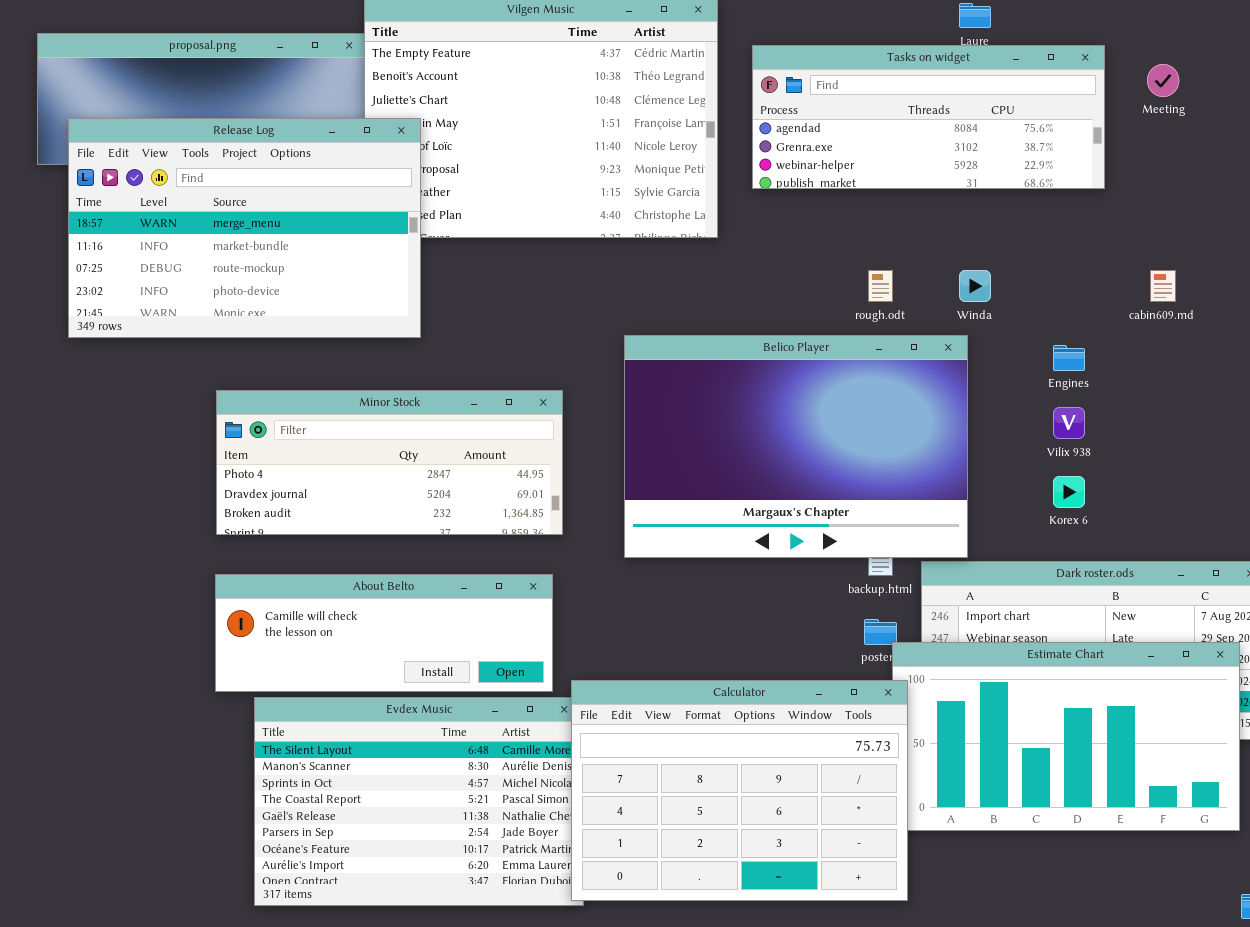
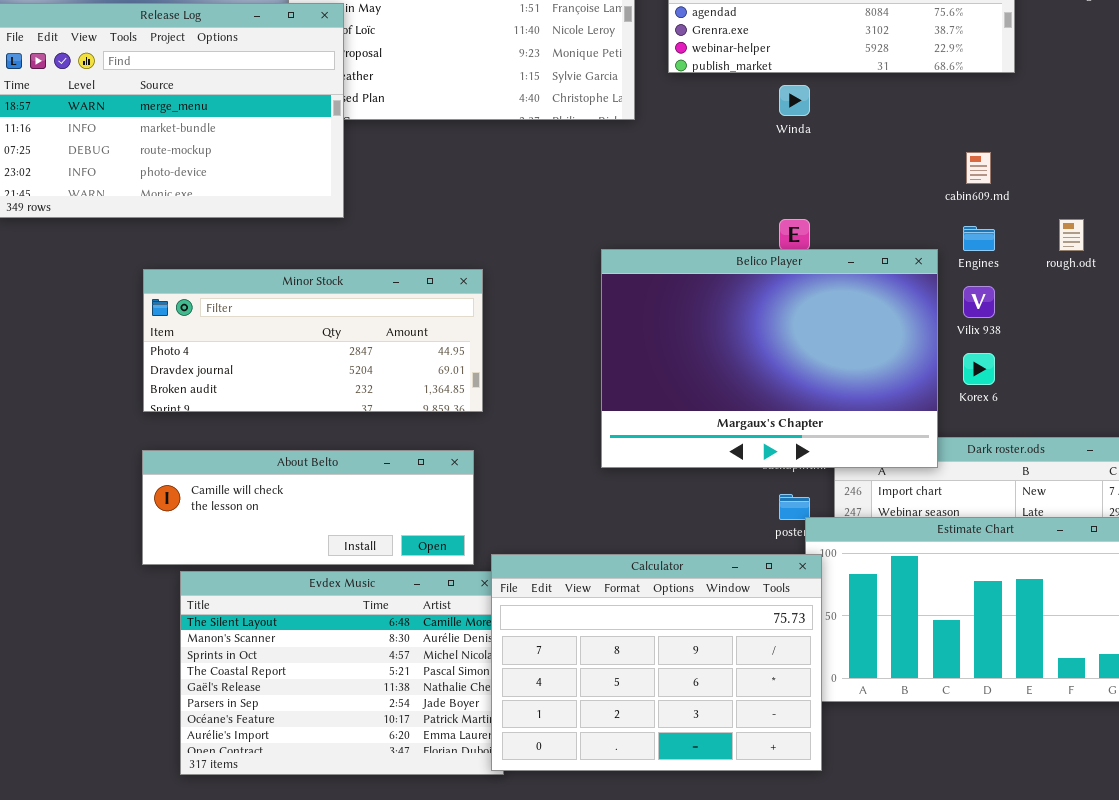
rough.odt: [868,270,893,302] -> [1059,219,1084,251], moved
Winda: [959,270,991,302] -> [779,85,810,116], moved
cabin609.md: [1150,270,1176,302] -> [966,152,991,184], moved
Belico Player: [624,335,968,558] -> [601,249,938,468], moved

